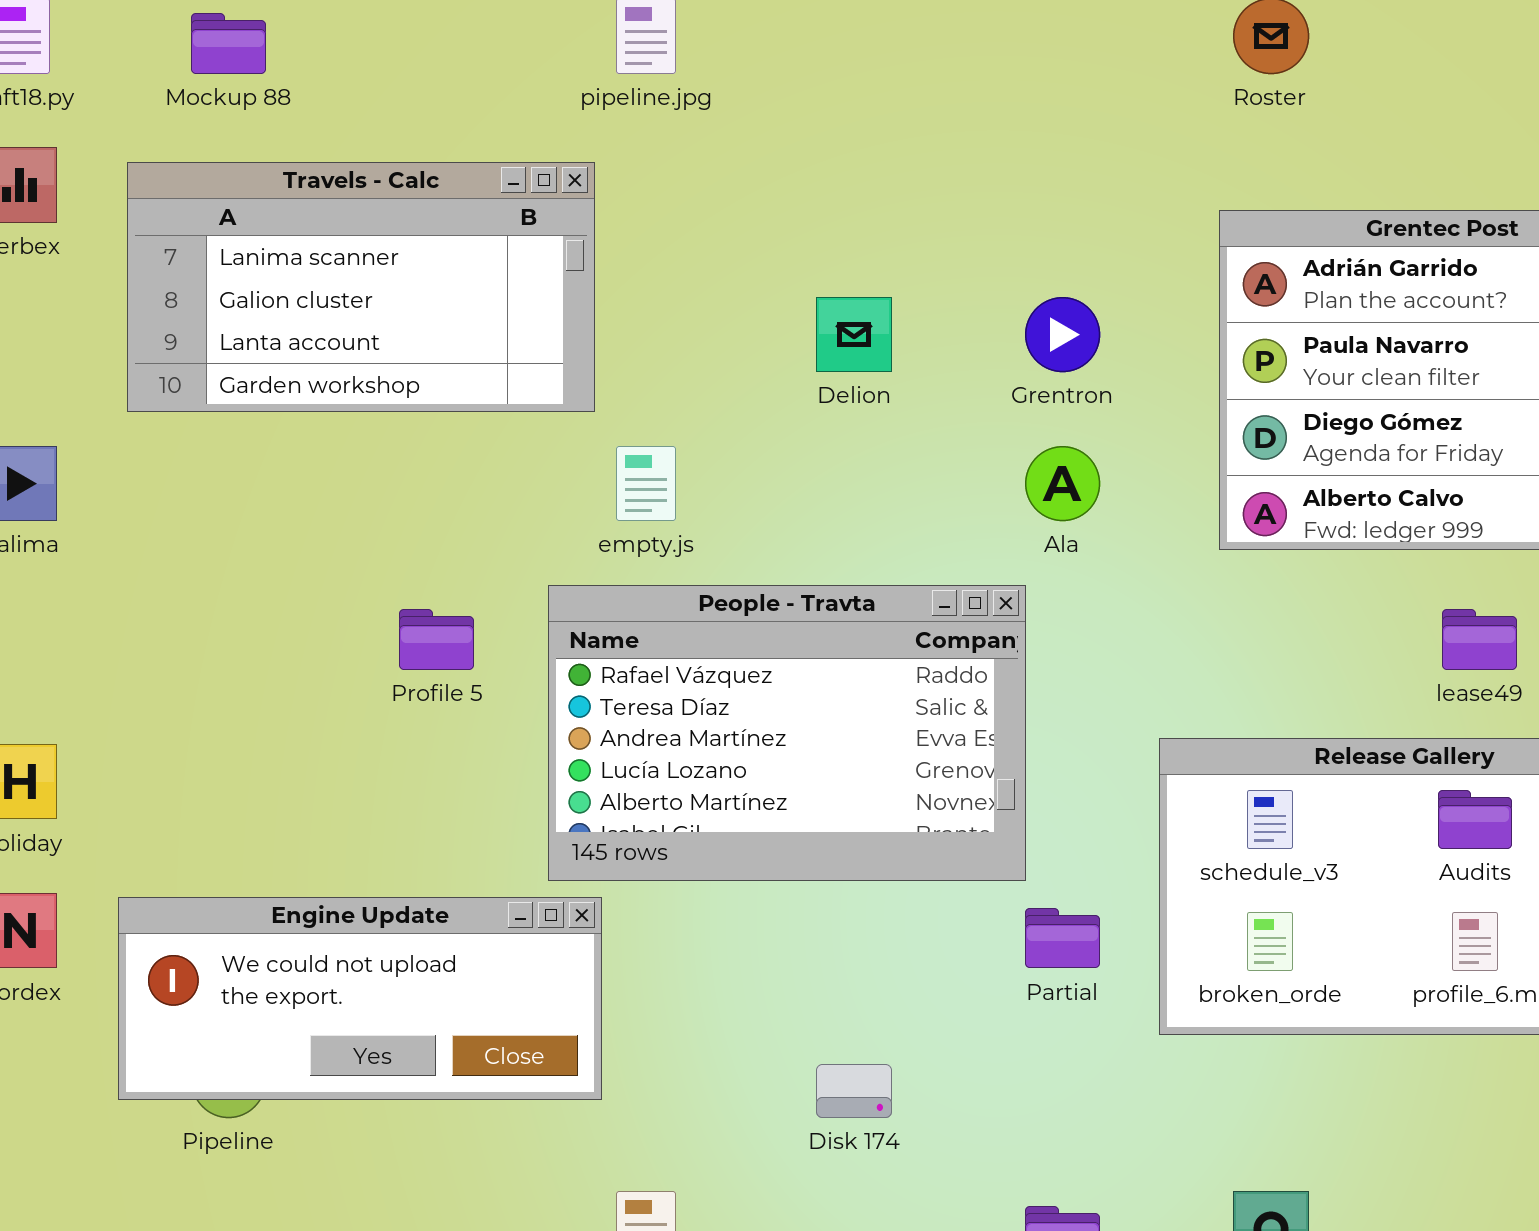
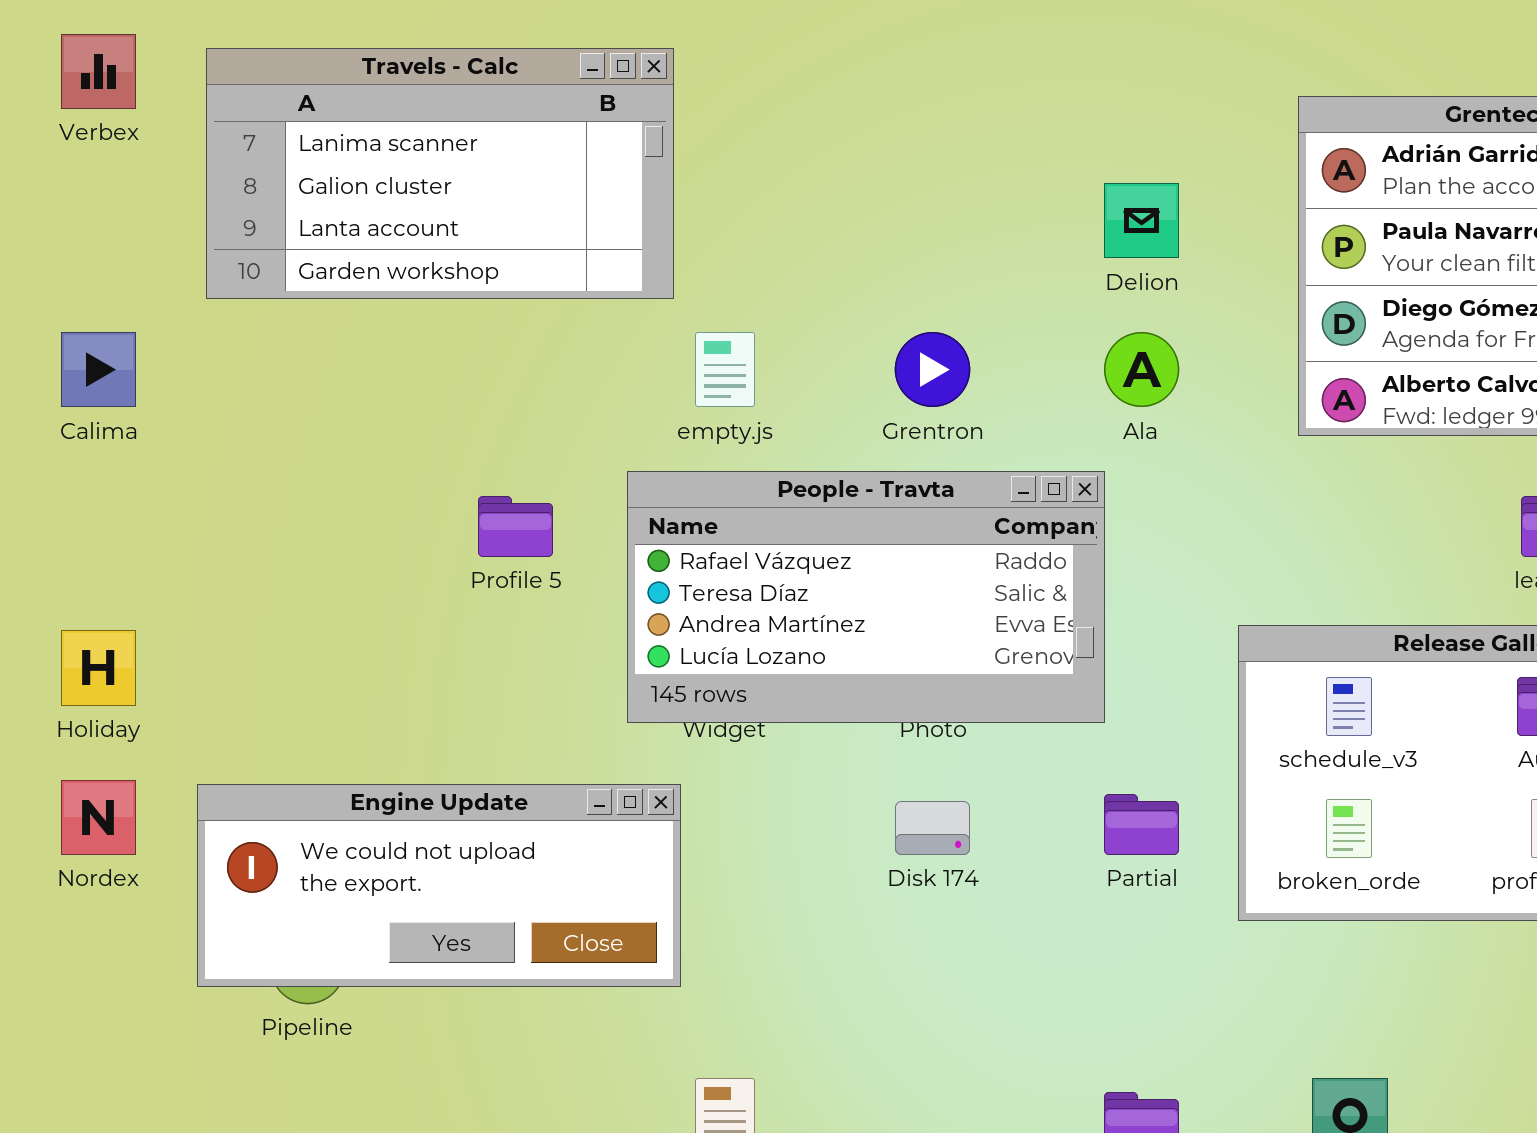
Delion: [816,297,892,372] -> [1104,183,1179,258], moved
Grentron: [1025,297,1100,372] -> [895,332,970,407], moved
People - Travta: [548,585,1026,881] -> [627,471,1105,723], resized
Disk 174: [816,1064,892,1118] -> [895,801,970,855], moved

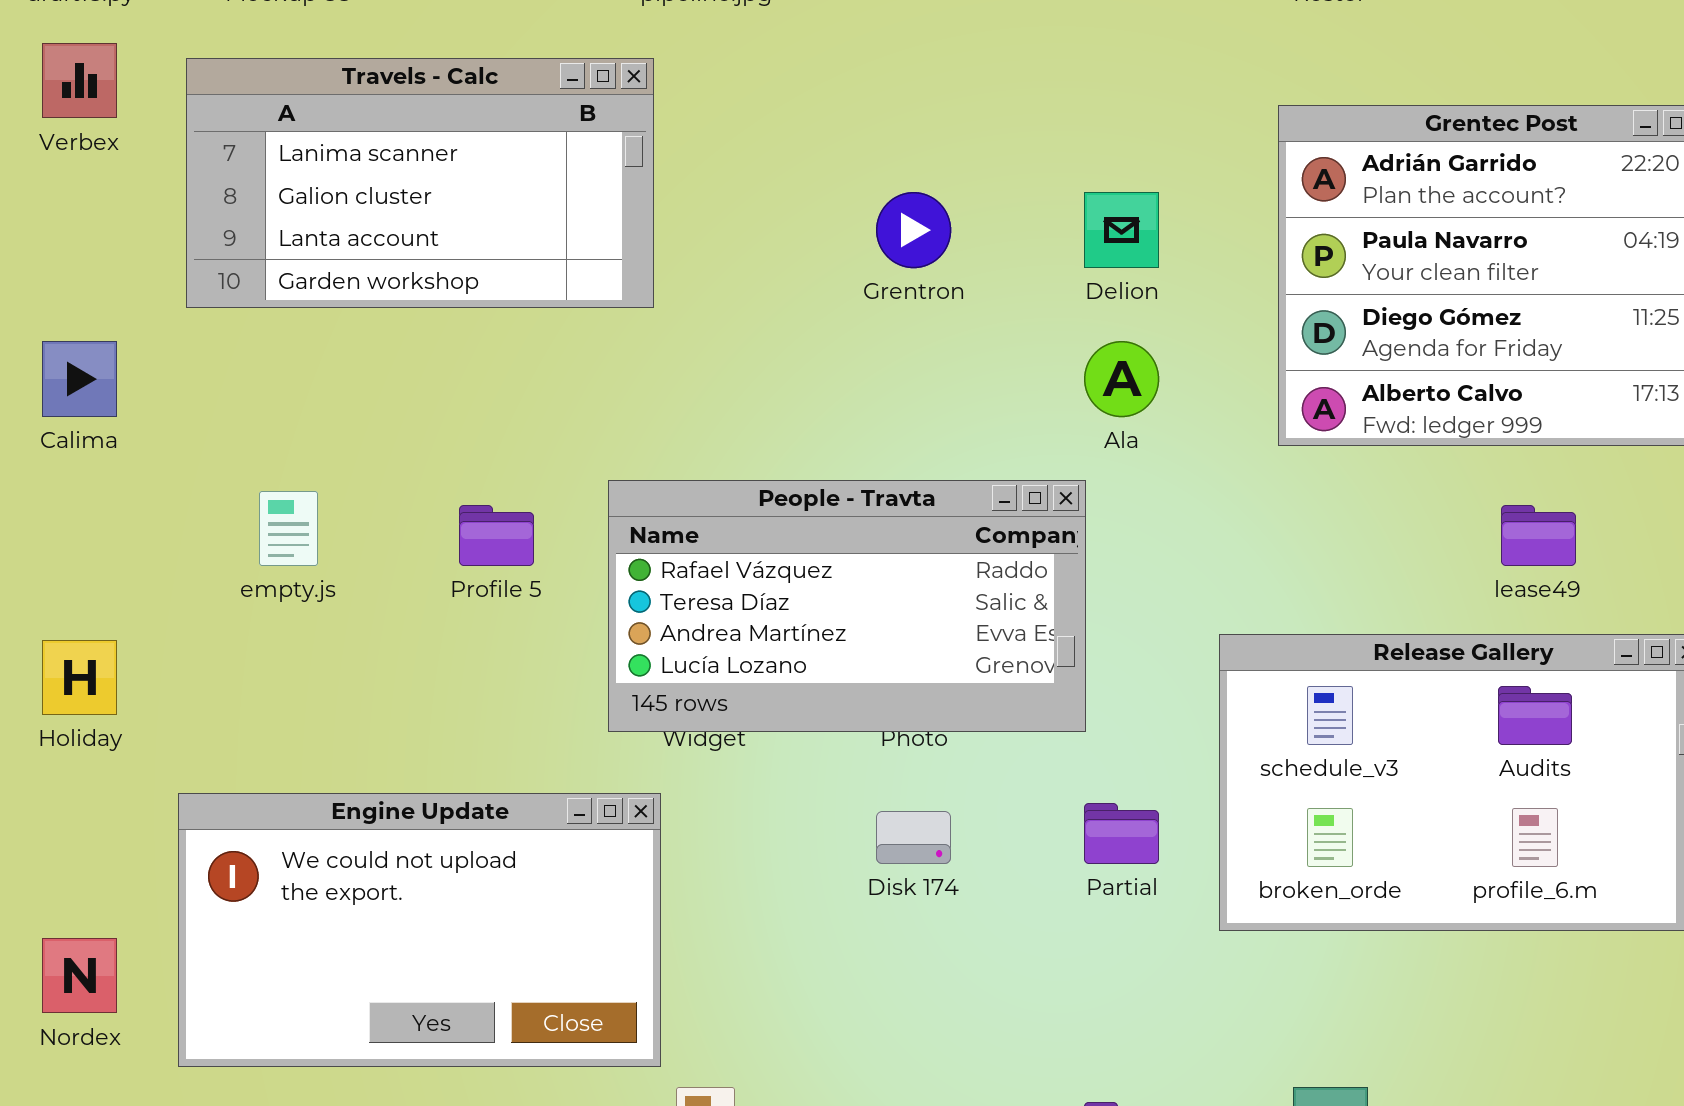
empty.js: [695,332,755,407] -> [259,491,318,566], moved
Grentron: [895,332,970,407] -> [876,192,951,268], moved
Nordex: [61,780,136,855] -> [42,938,117,1013], moved
Engine Update: [197,784,681,987] -> [178,793,661,1067], resized

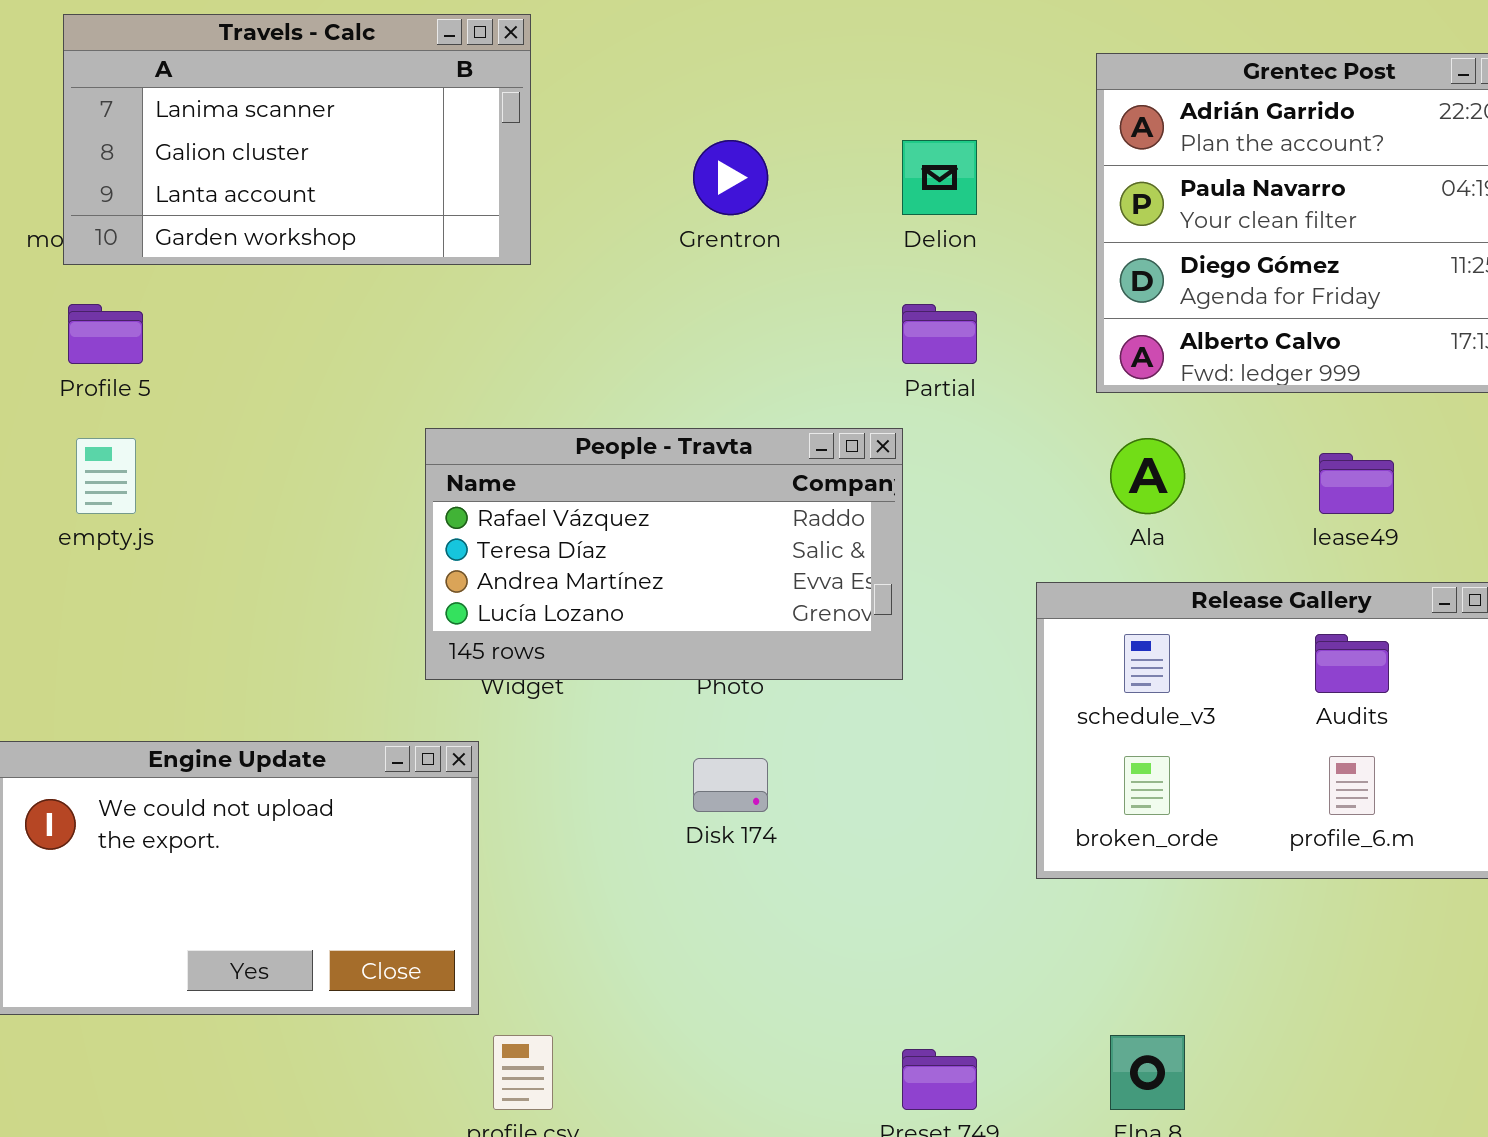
Travels - Calc: [186,58,654,308] -> [63,14,531,265], moved
Ala: [1084,341,1159,417] -> [1110,438,1185,514], moved
Profile 5: [459,505,534,566] -> [68,304,143,364], moved
Partial: [1084,803,1159,864] -> [902,304,977,364], moved

